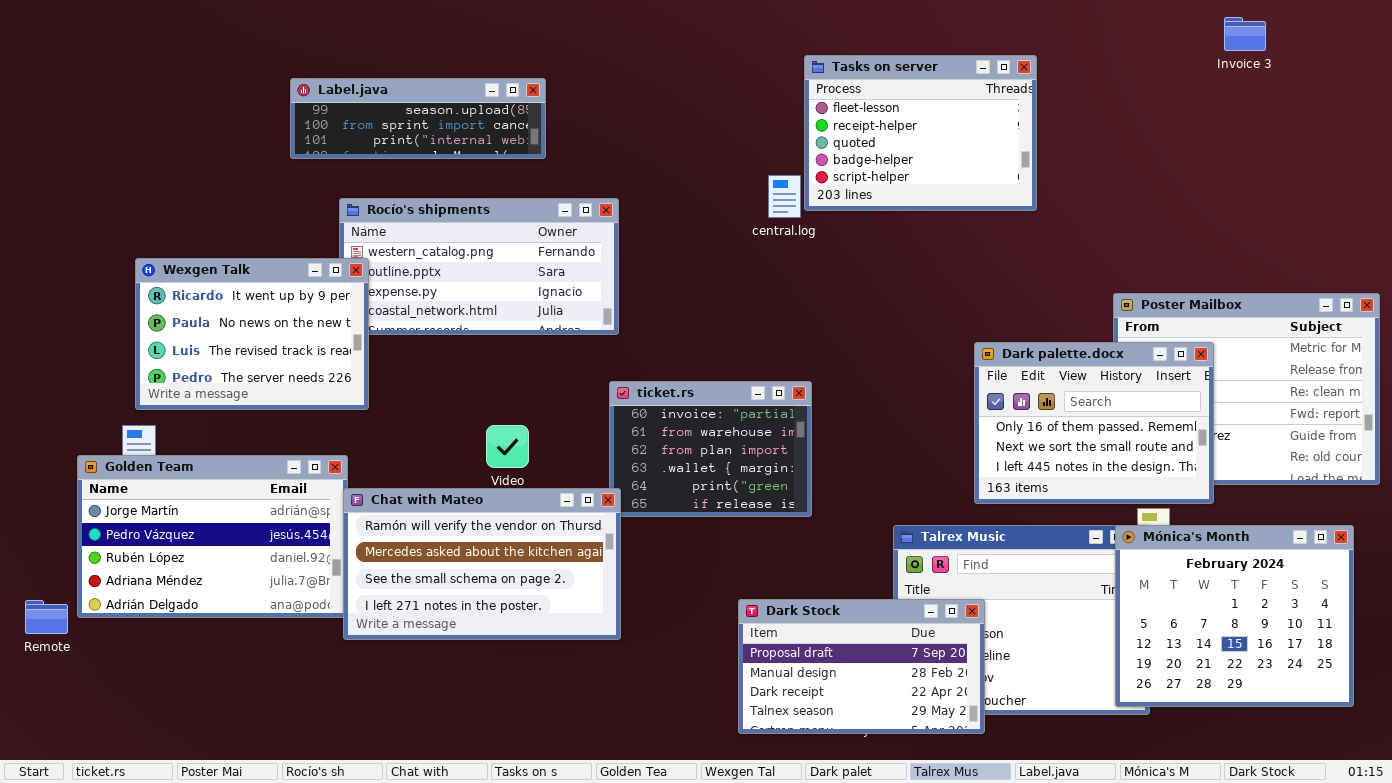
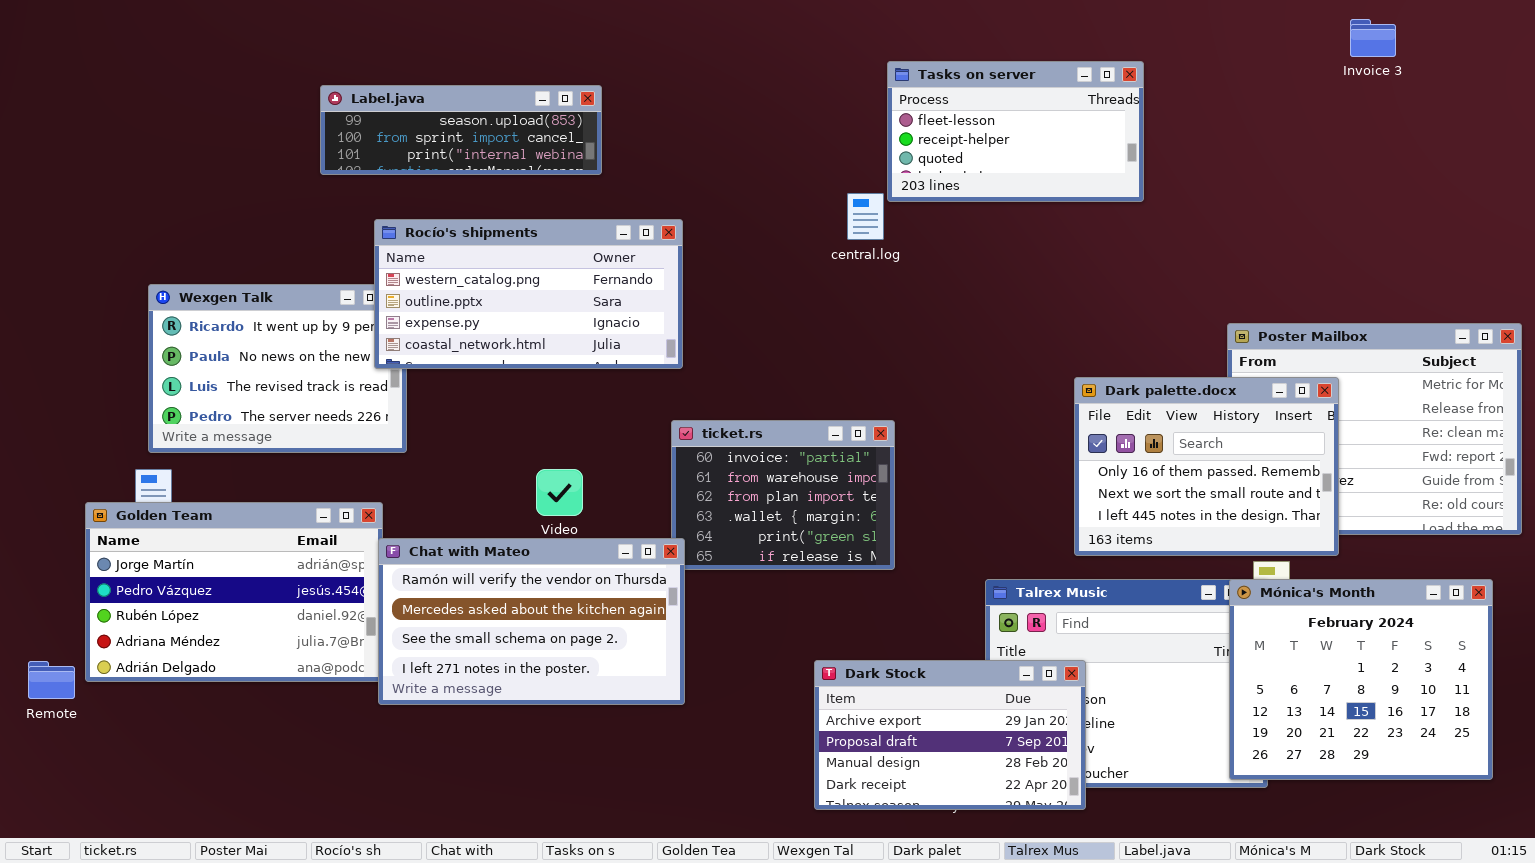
Tasks on server: [804,55,1037,211] -> [887,61,1144,202], resized
Rocío's shipments: [339,198,619,335] -> [374,219,683,369], raised
Dark Stock: [738,599,985,734] -> [814,660,1086,810], scrolled up 1 row

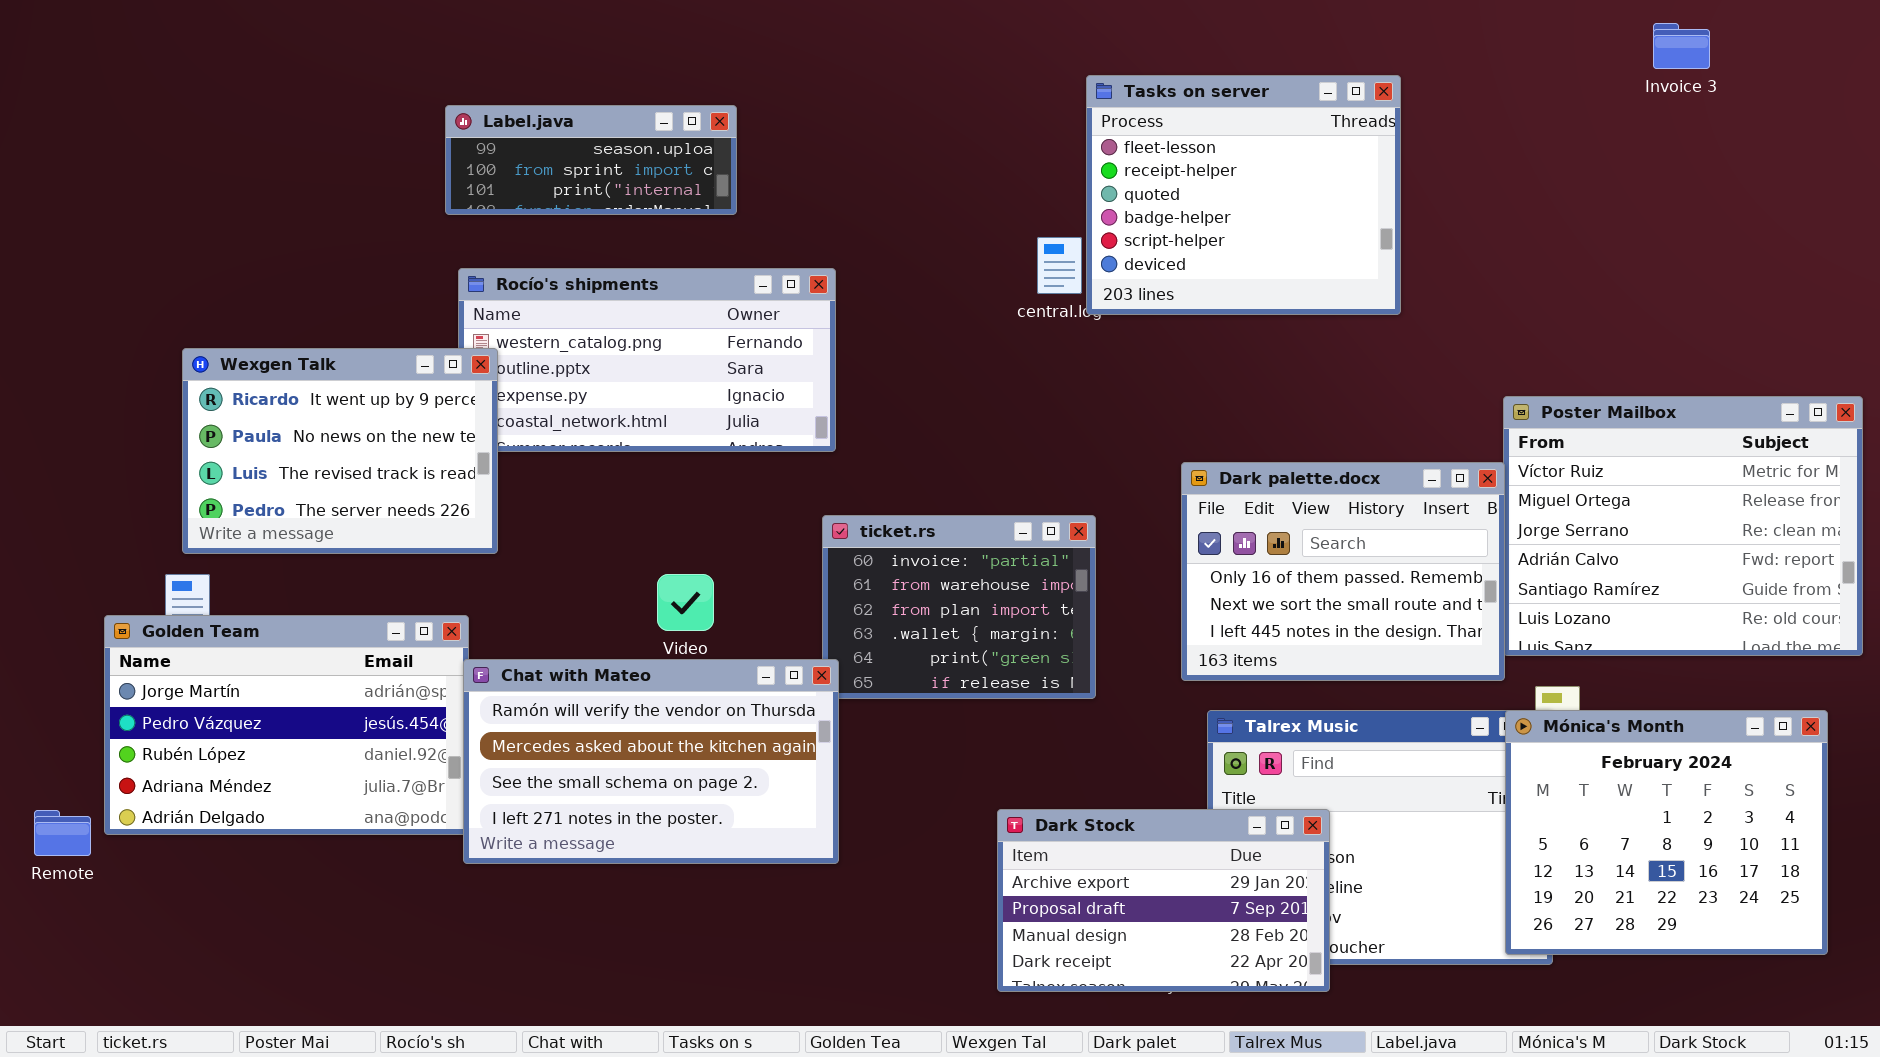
Tasks on server: [887,61,1144,202] -> [1086,75,1401,315], resized
Label.java: [320,85,602,175] -> [445,105,737,215], resized
Wexgen Talk: [148,284,407,453] -> [182,348,498,554], raised
Dark palette.docx: [1074,377,1339,556] -> [1181,462,1505,681], moved

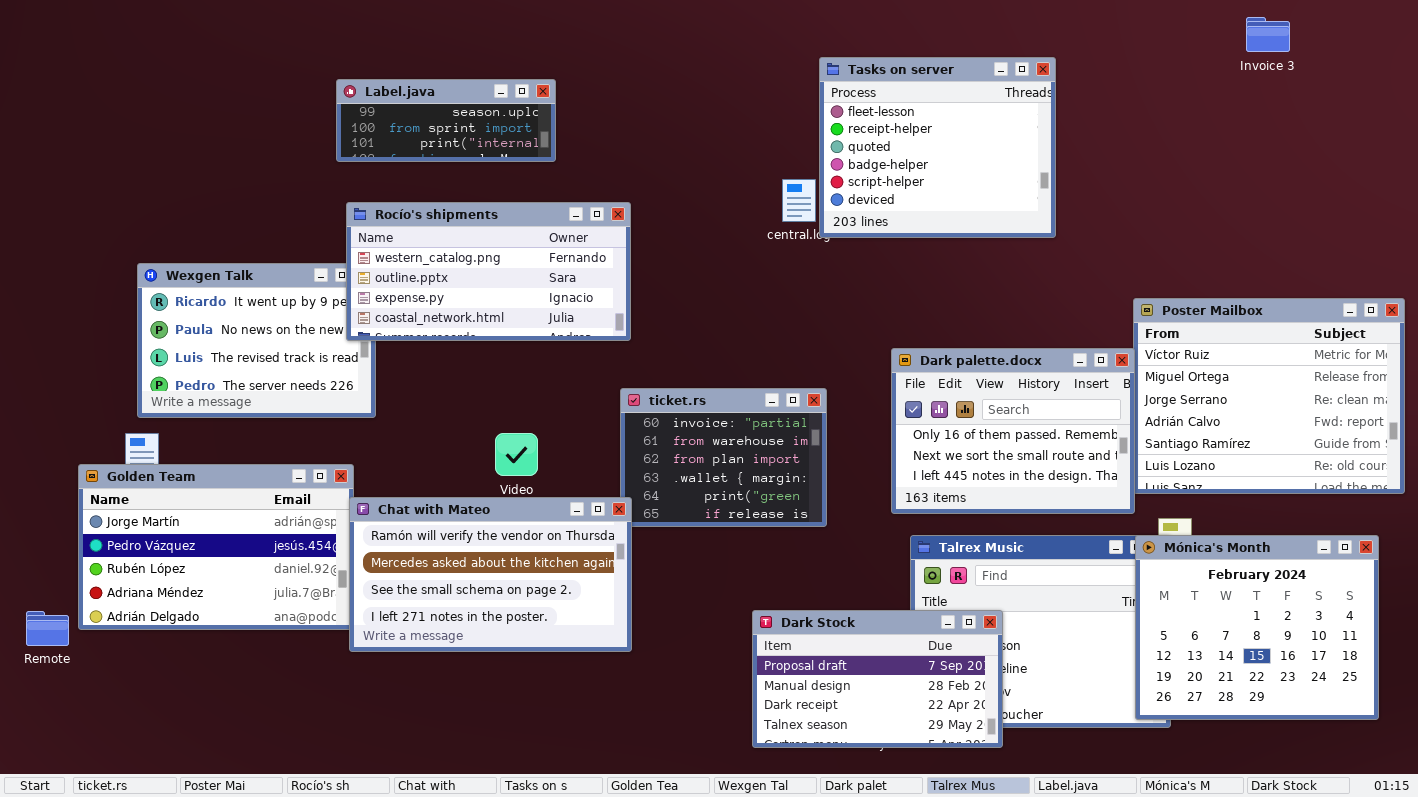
Rocío's shipments: [458,268,836,452] -> [346,202,631,341], raised
Dark Stock: [997,809,1330,992] -> [752,610,1003,748], scrolled down 1 row

